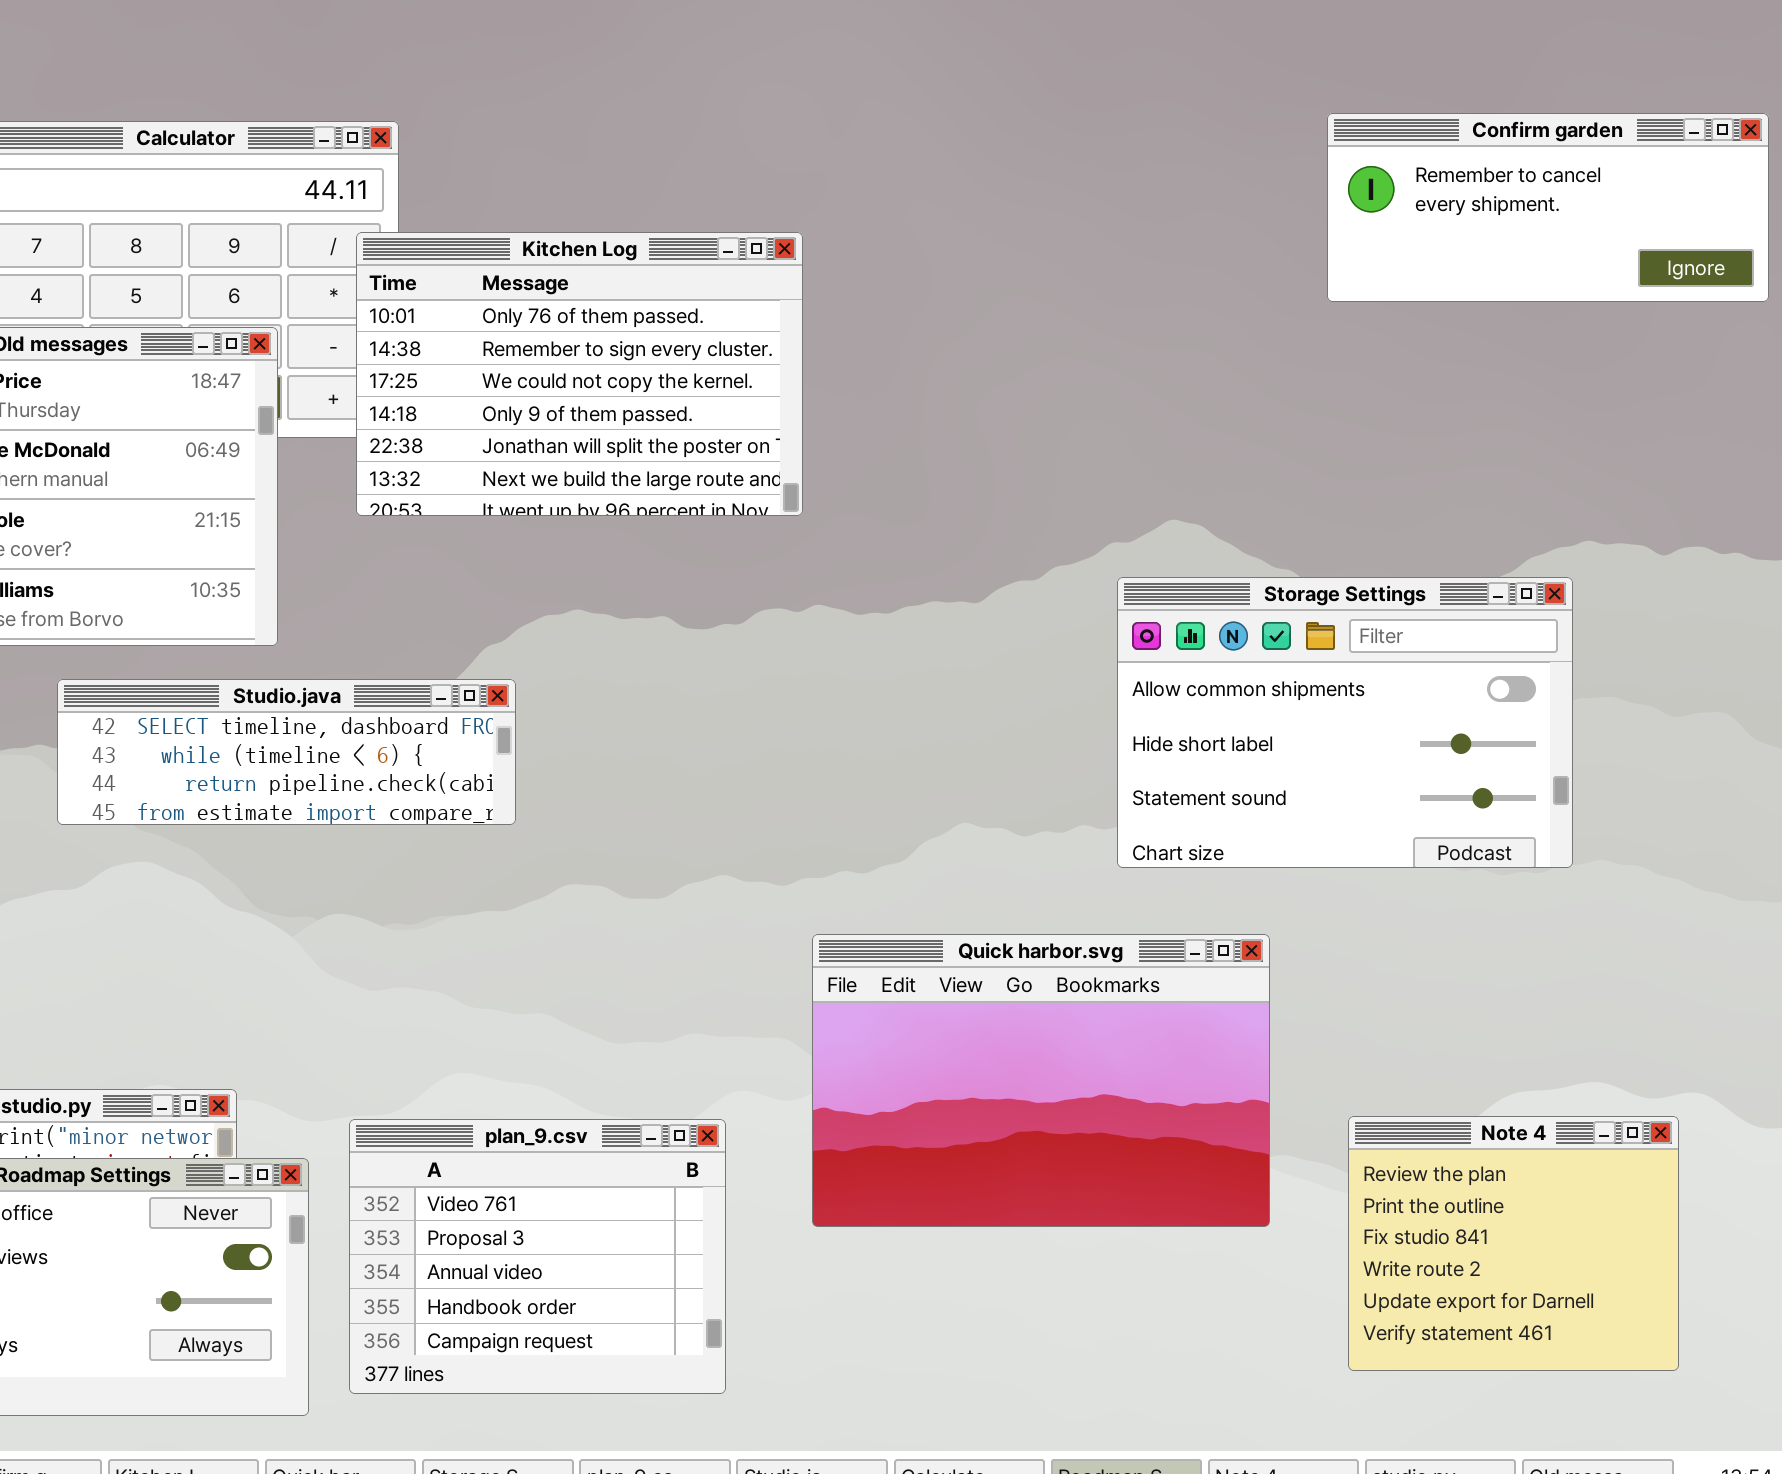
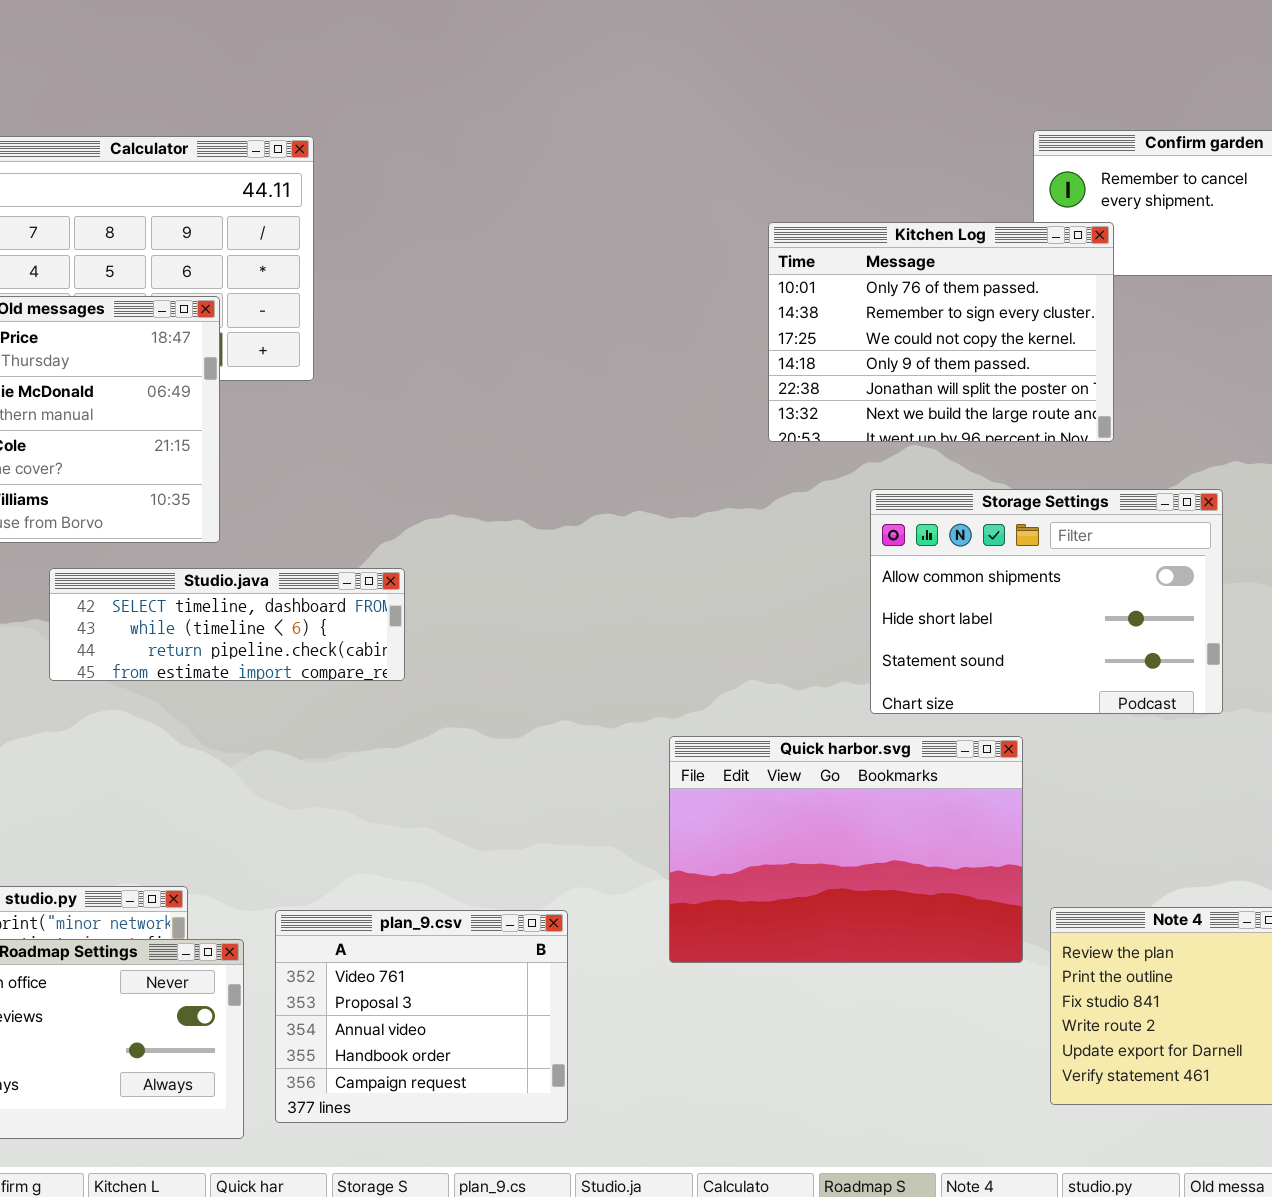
Kitchen Log: [356,232,803,516] -> [768,222,1114,442], moved
Quick harbor.svg: [812,934,1270,1227] -> [669,736,1023,963], moved

